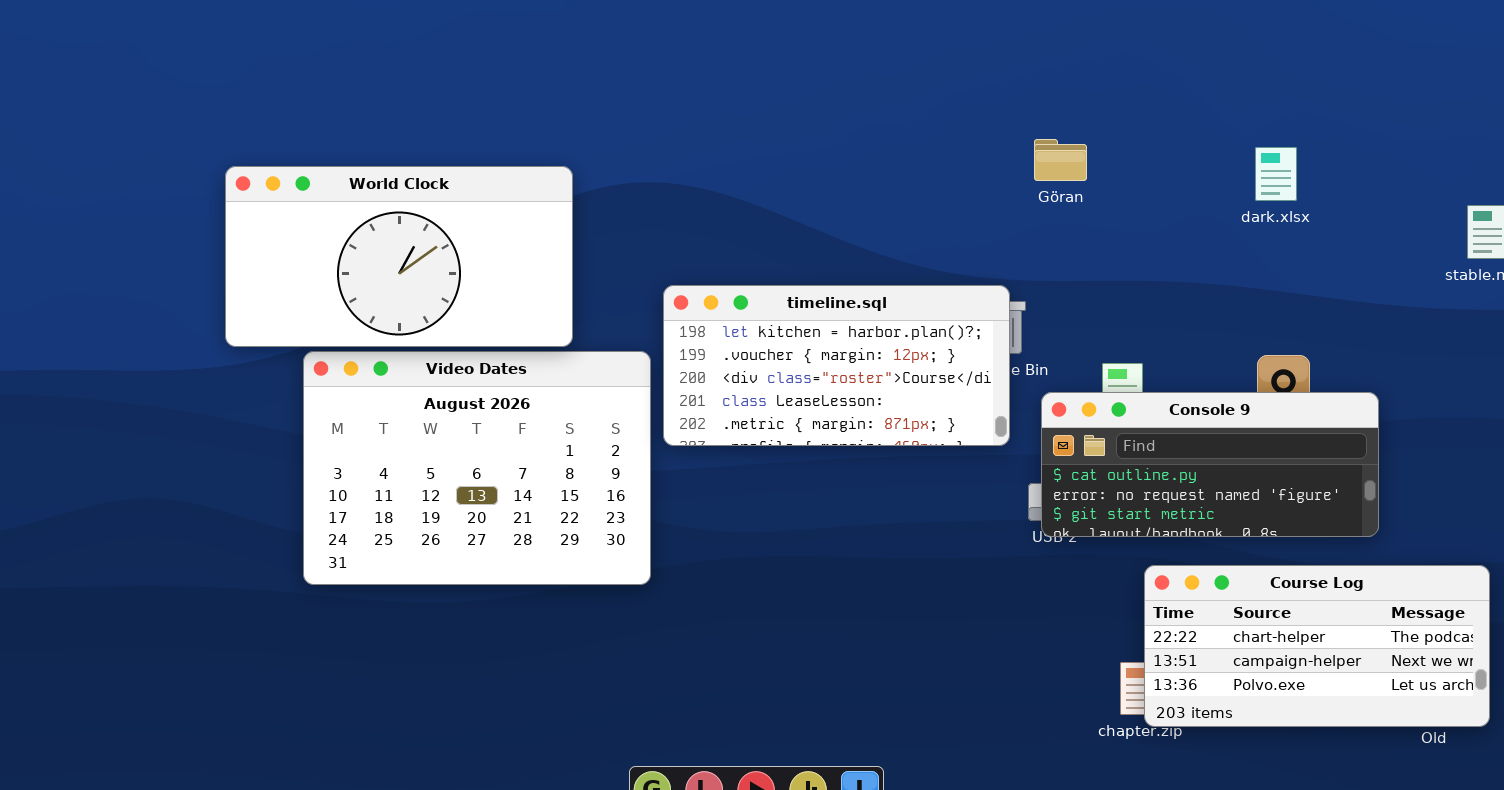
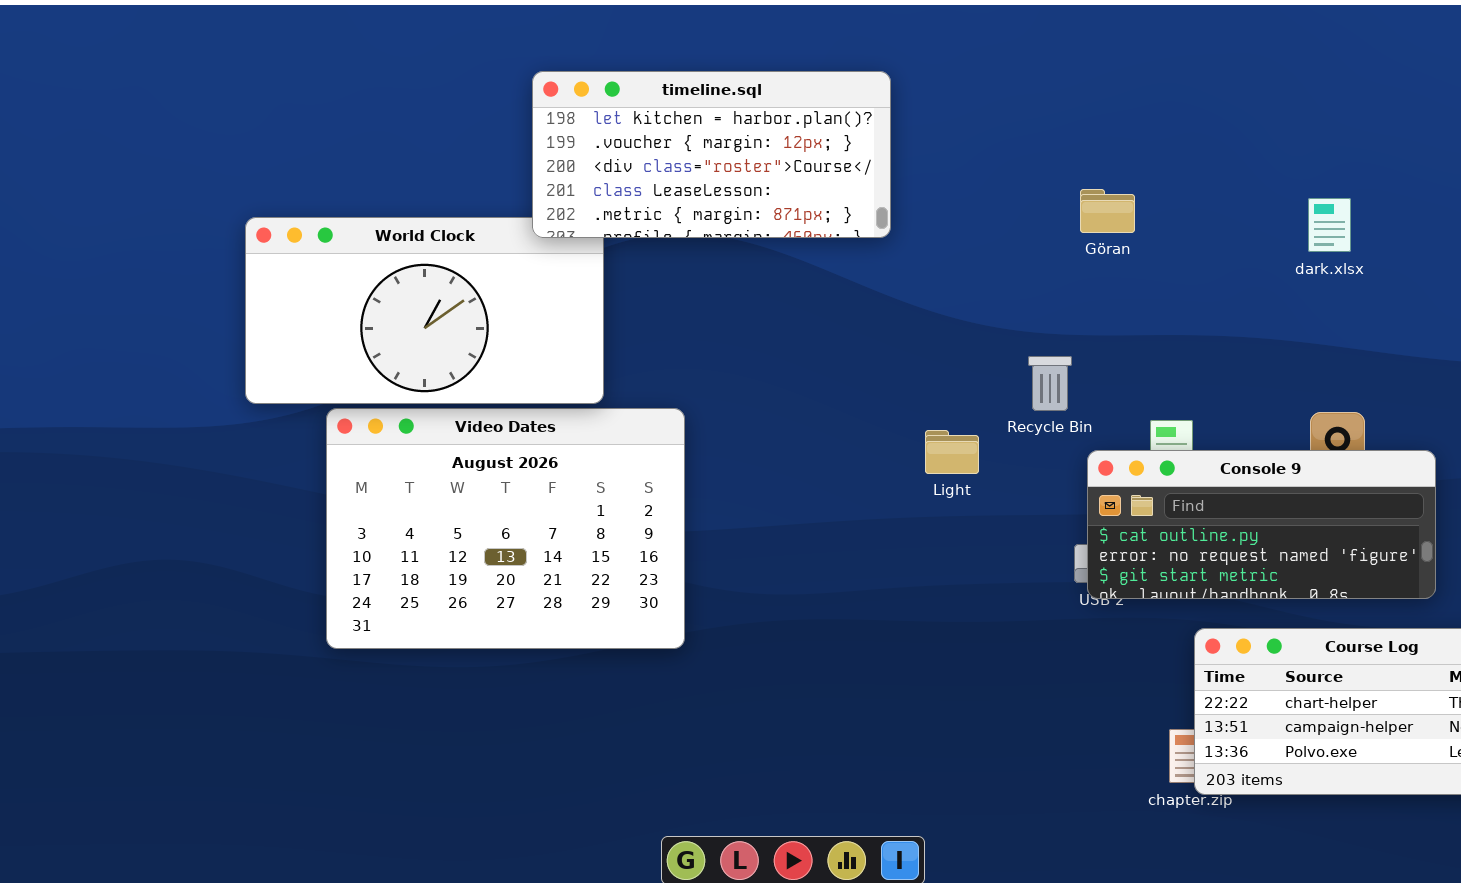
timeline.sql: [663,285,1010,446] -> [532,71,891,238], moved

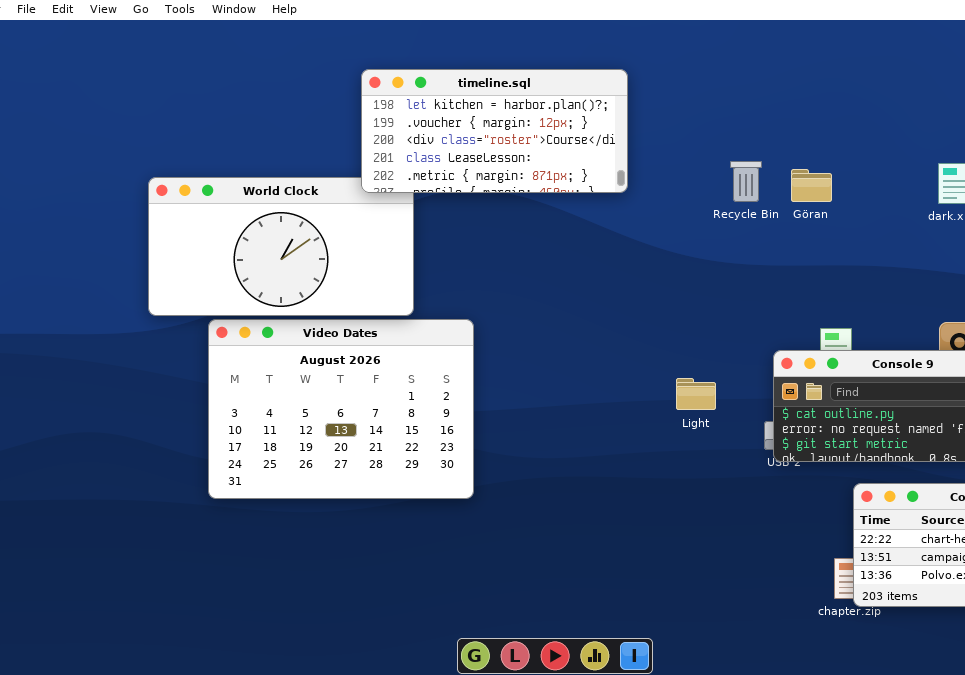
Göran: [1080,189,1135,233] -> [791,169,832,202], moved
Recycle Bin: [1028,356,1072,411] -> [730,161,762,202], moved
Light: [925,430,979,474] -> [676,378,716,410], moved

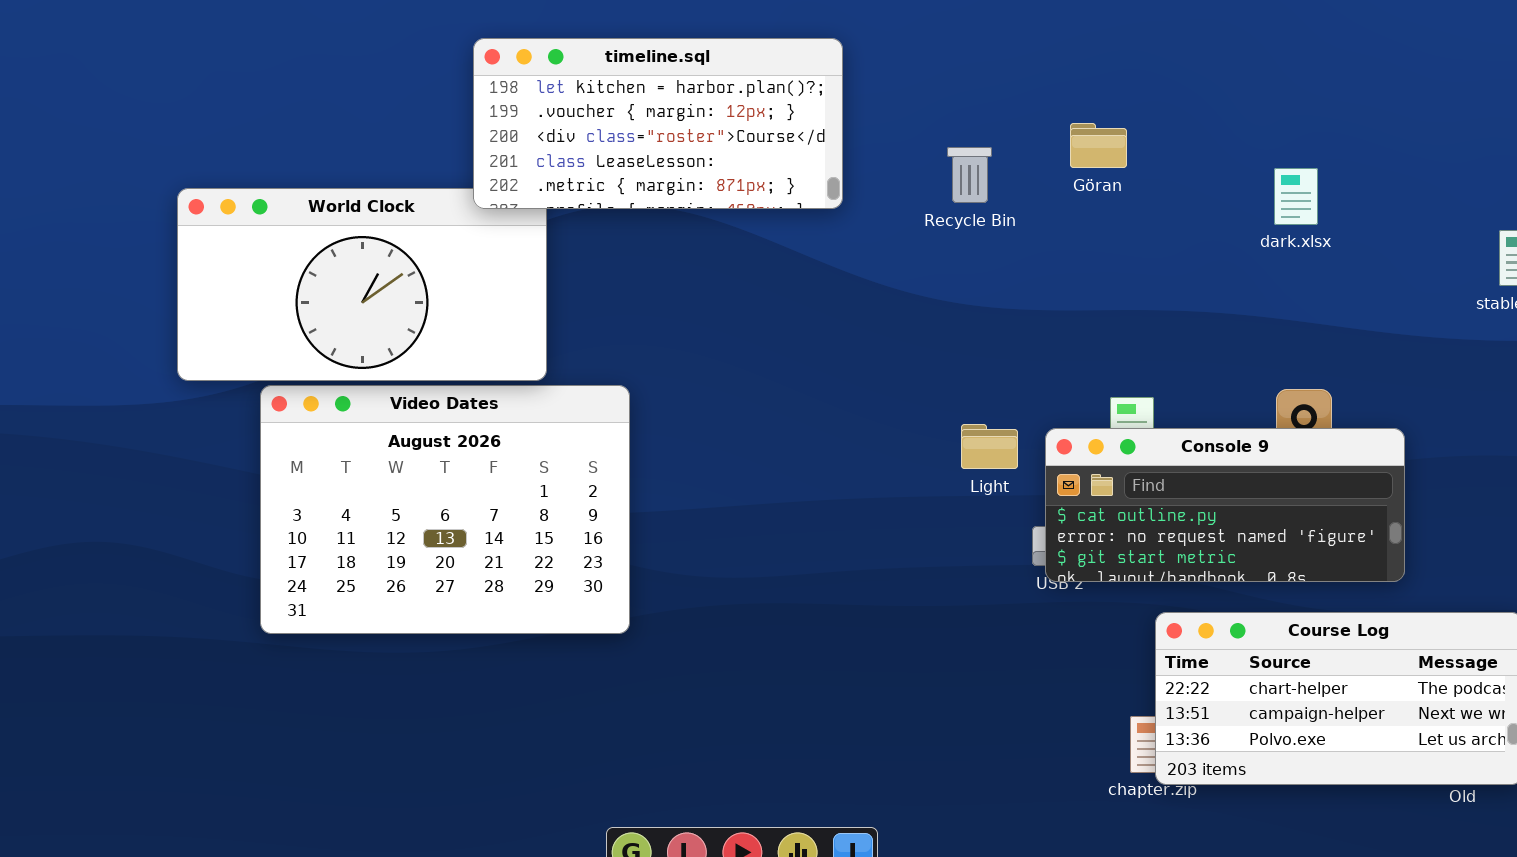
Recycle Bin: [730,161,762,202] -> [947,147,992,203], moved
Göran: [791,169,832,202] -> [1070,123,1127,168], moved
Light: [676,378,716,410] -> [961,424,1018,469], moved

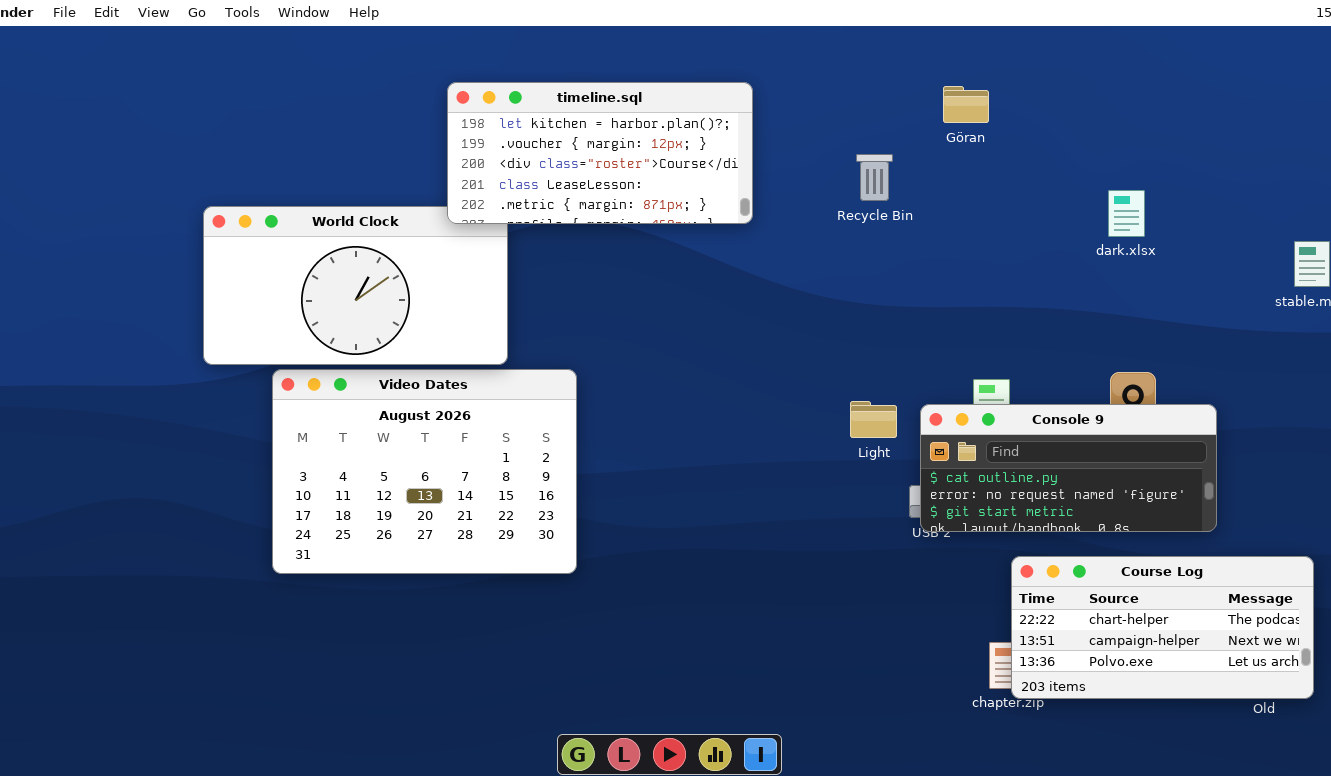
Göran: [1070,123,1127,168] -> [943,86,989,123], moved
Recycle Bin: [947,147,992,203] -> [856,154,893,201], moved

